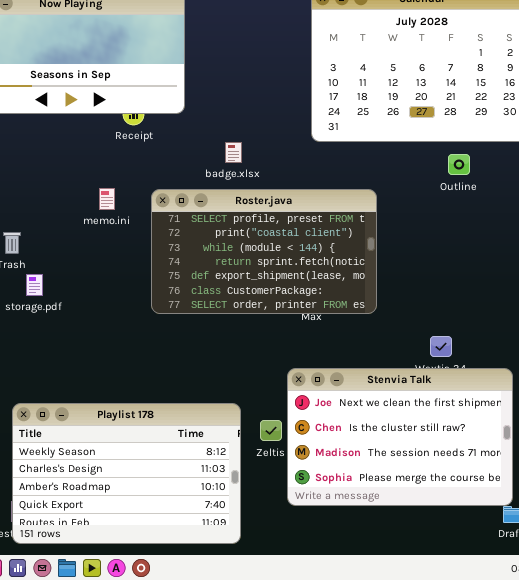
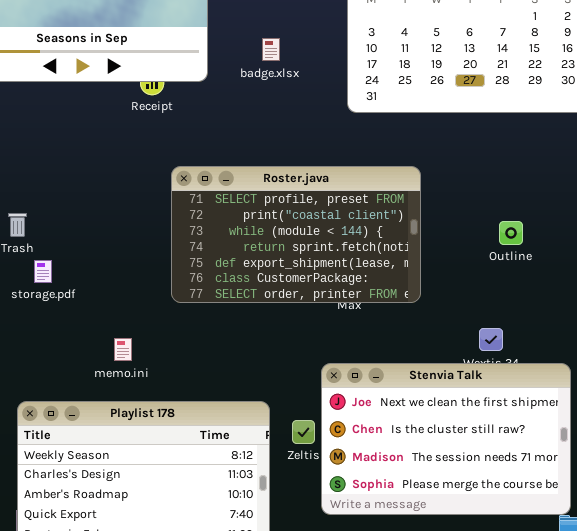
badge.xlsx: [225,142,242,163] -> [262,38,280,61], moved
Outline: [448,154,470,175] -> [499,221,523,245], moved
memo.ini: [99,188,115,210] -> [114,338,132,361], moved

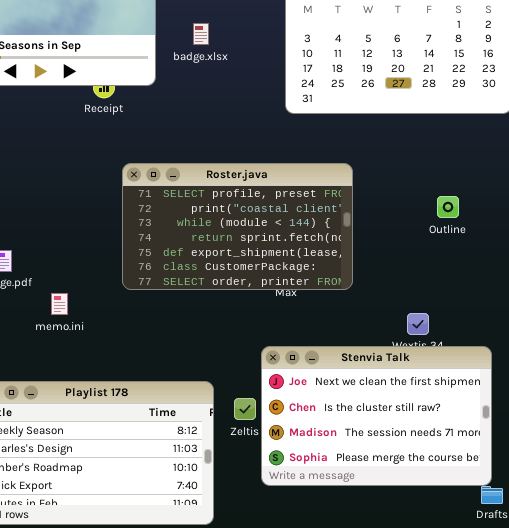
badge.xlsx: [262,38,280,61] -> [193,23,209,45], moved
Outline: [499,221,523,245] -> [437,196,459,218], moved
memo.ini: [114,338,132,361] -> [51,293,68,315], moved

